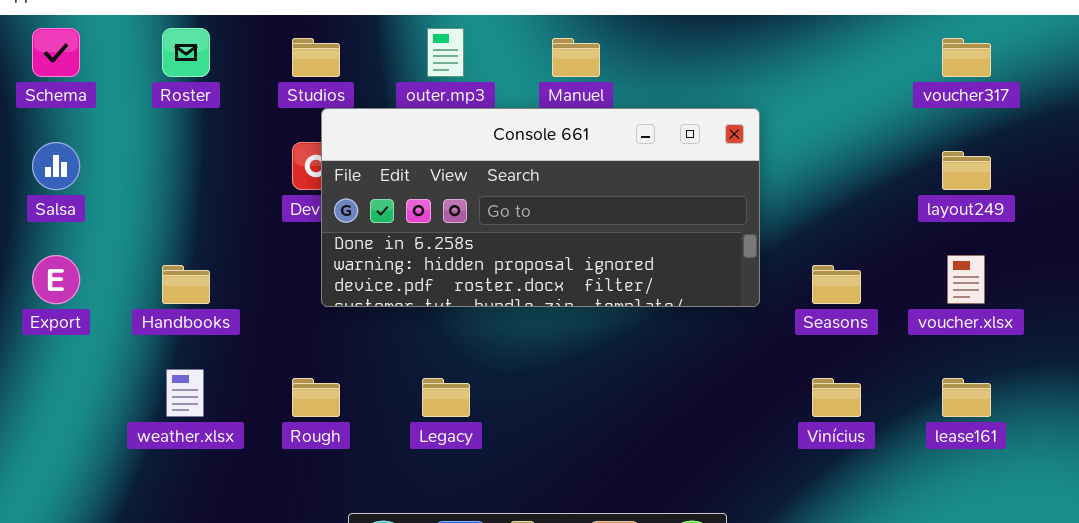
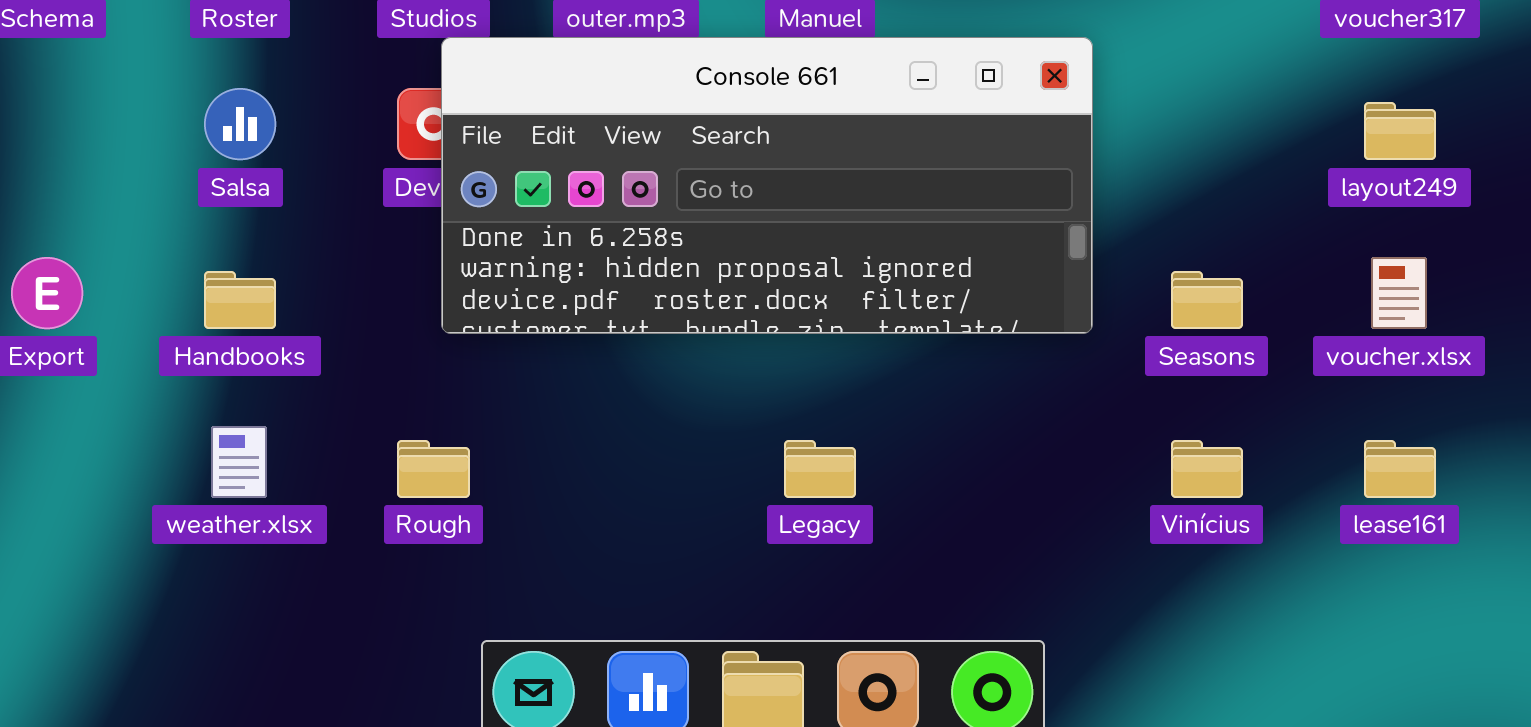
Salsa: [32,142,80,190] -> [204,88,276,160], moved
Legacy: [422,378,470,417] -> [784,440,856,498], moved

